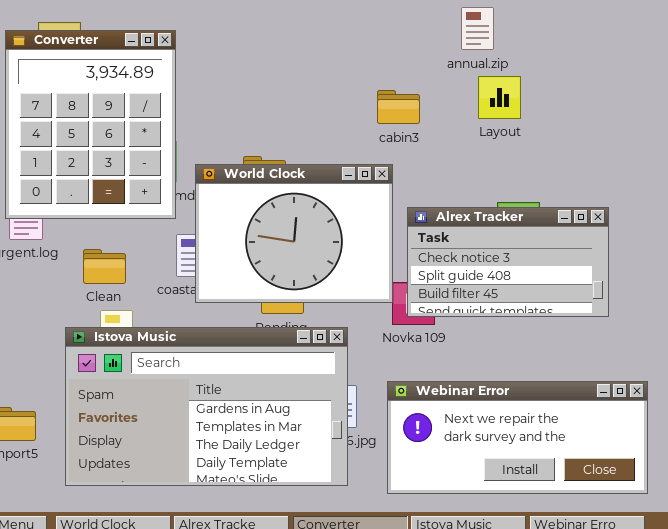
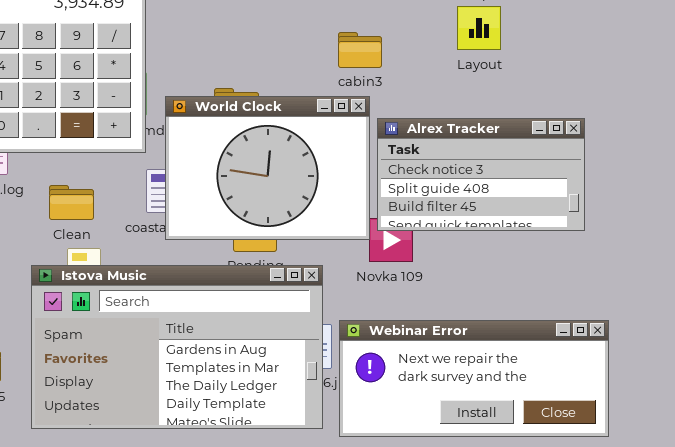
cabin3: [377,90,420,124] -> [338,32,382,68], moved
Alrex Tracker: [407,207,609,317] -> [377,118,585,231], moved
Webinar Error: [387,381,648,494] -> [339,320,609,437], moved

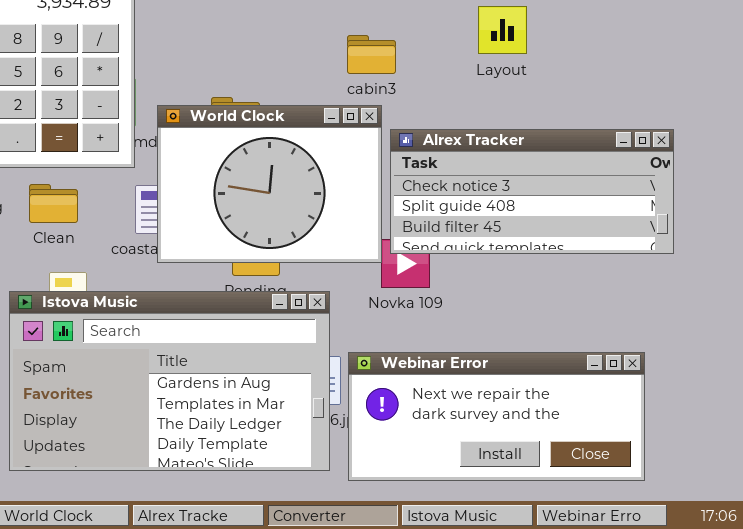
Alrex Tracker: [377,118,585,231] -> [390,129,674,254], resized
Clean: [49,185,94,220] -> [29,184,78,223], moved

